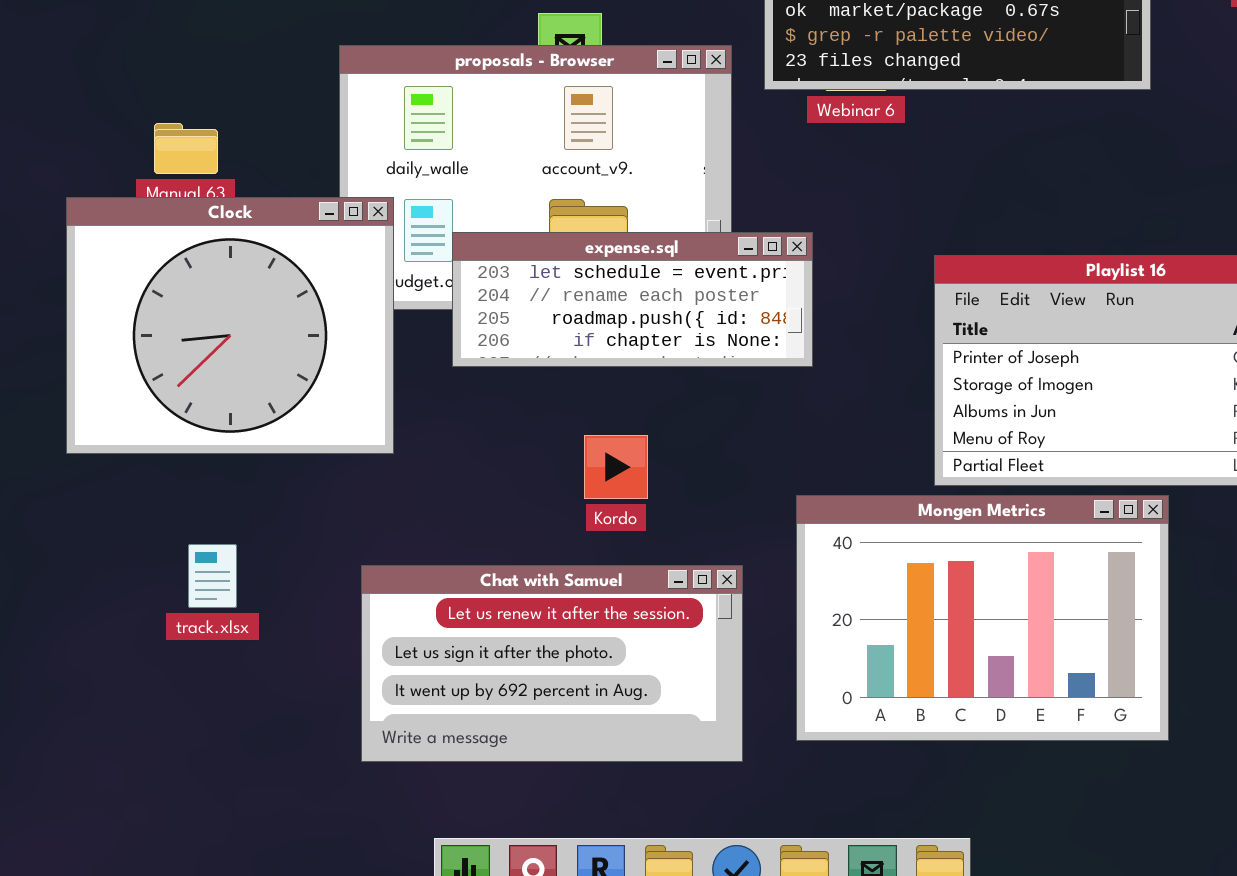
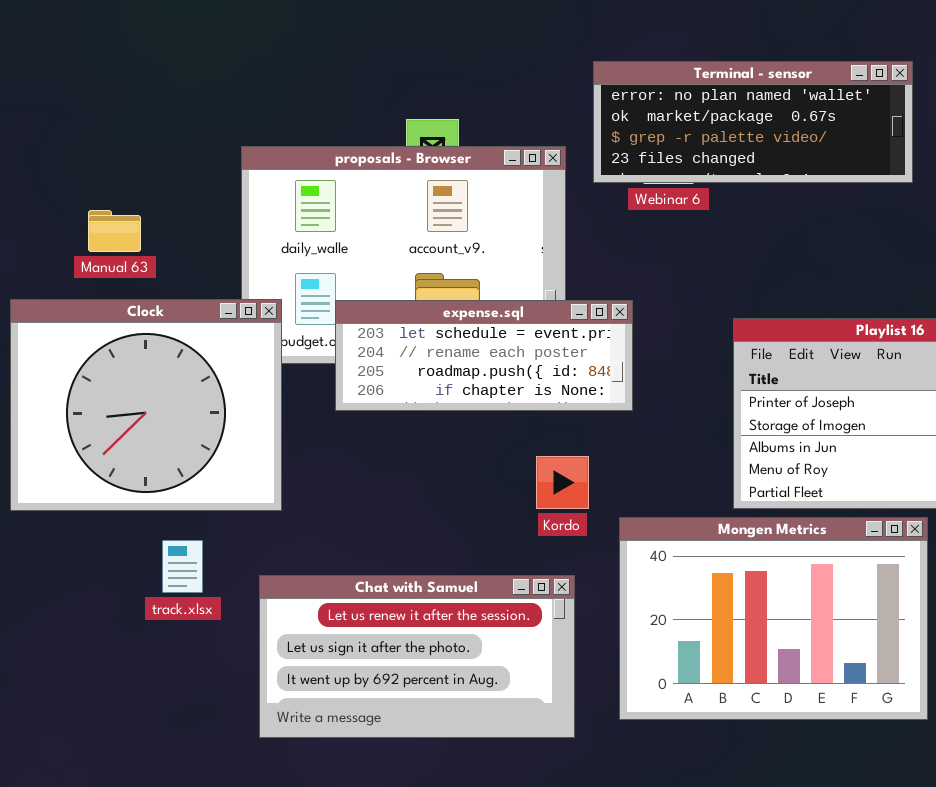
Clock: [66,197,394,454] -> [10,299,282,511], moved
Kordo: [584,435,648,499] -> [536,456,589,509], moved
track.xlsx: [188,544,237,608] -> [162,540,203,593], moved

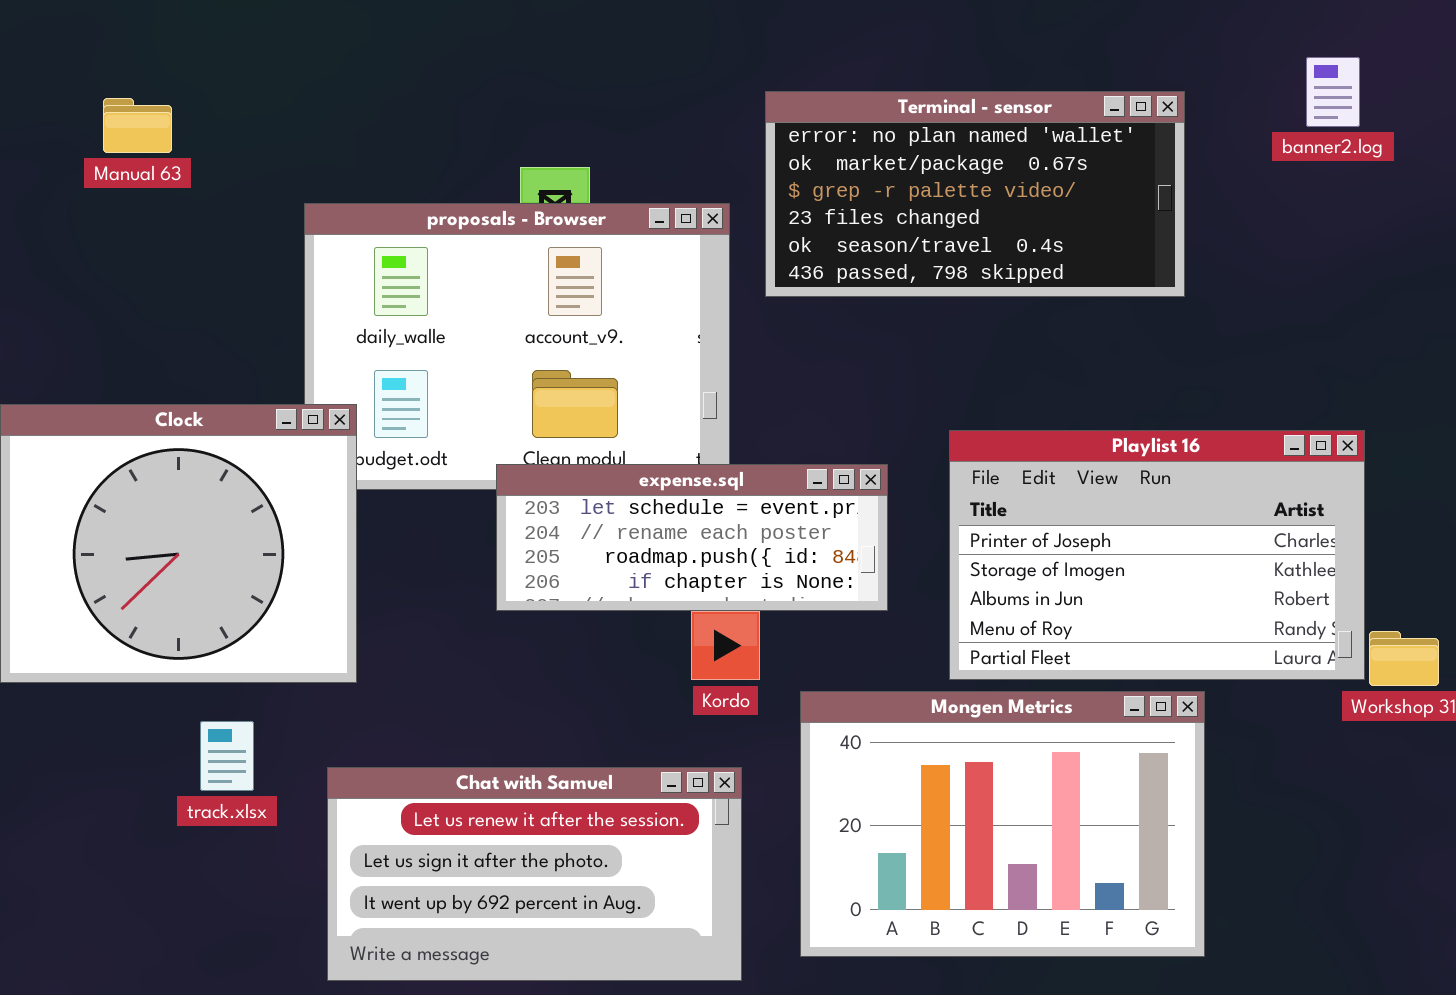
Terminal - sensor: [593,61,913,183] -> [765,91,1185,297], resized
Manual 63: [88,210,141,252] -> [103,98,172,153], moved
expense.sql: [335,300,633,411] -> [496,464,888,611], moved

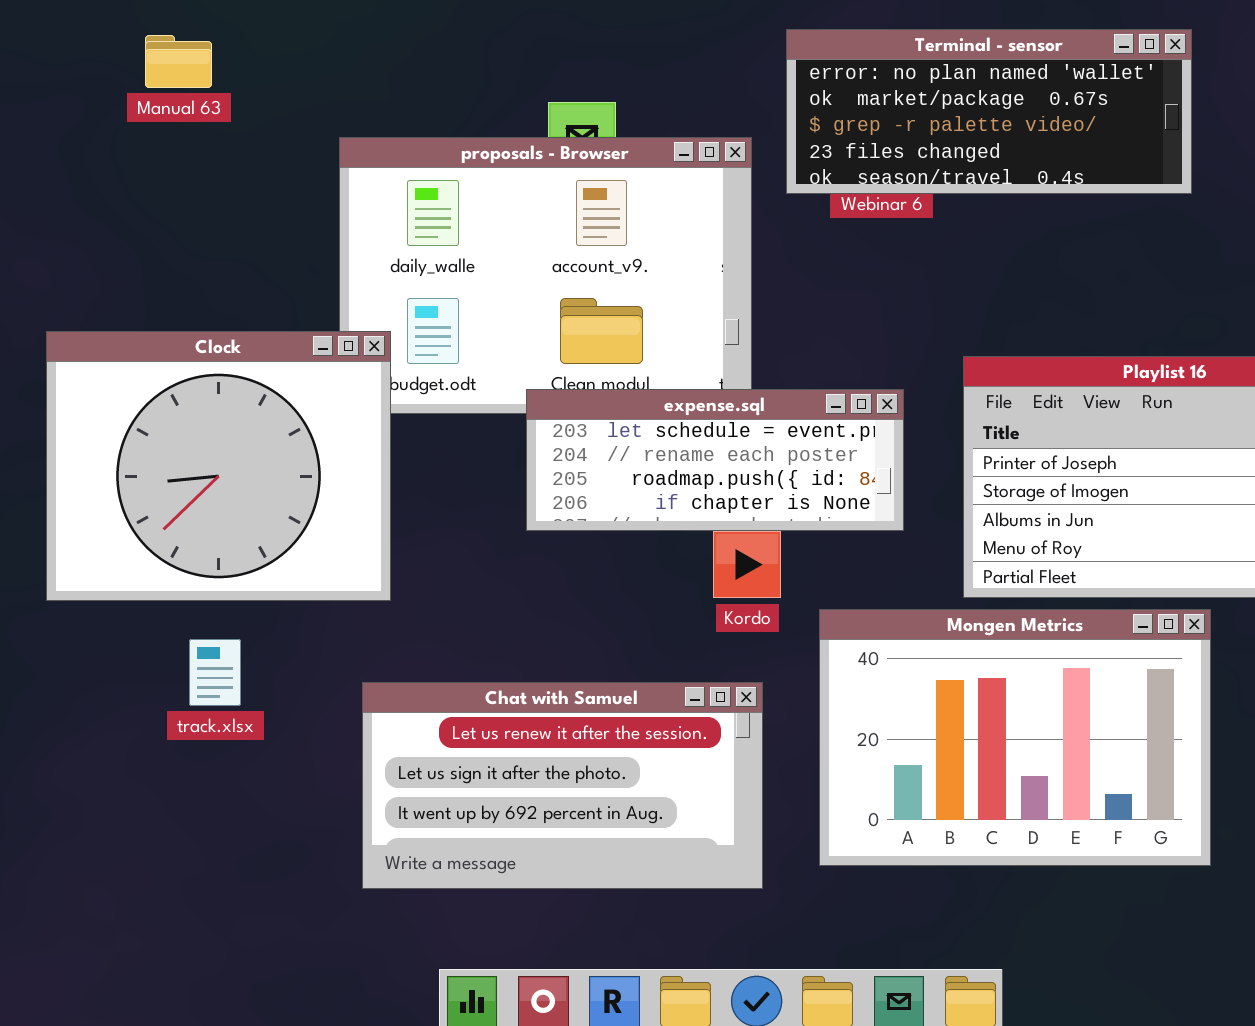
Terminal - sensor: [765,91,1185,297] -> [786,29,1192,194], resized
track.xlsx: [200,721,254,791] -> [189,639,241,706], moved

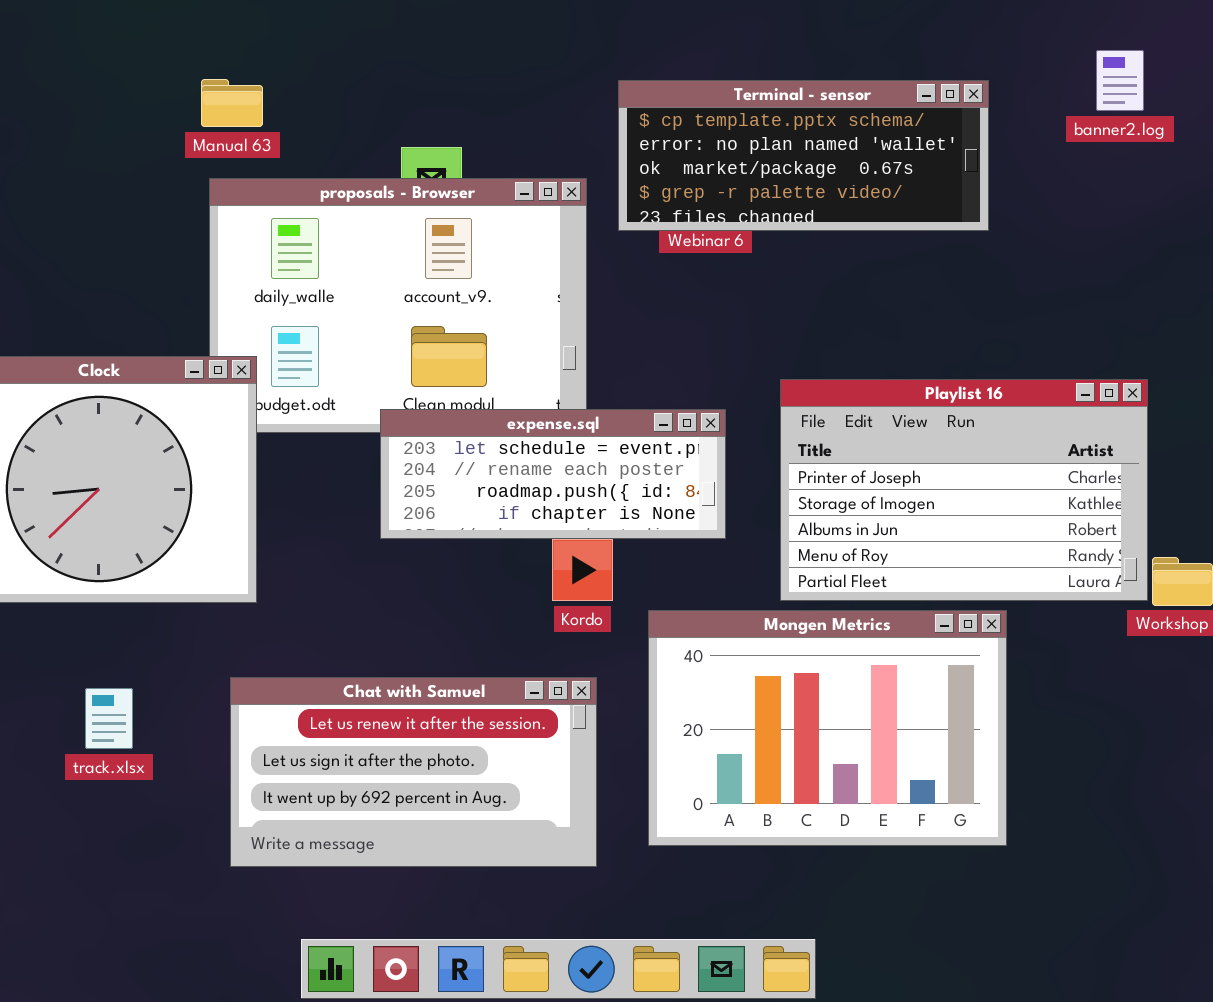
Terminal - sensor: [786,29,1192,194] -> [618,80,989,231], scrolled up 1 row
Manual 63: [145,35,212,88] -> [201,79,263,127], moved
track.xlsx: [189,639,241,706] -> [85,688,133,749], moved

